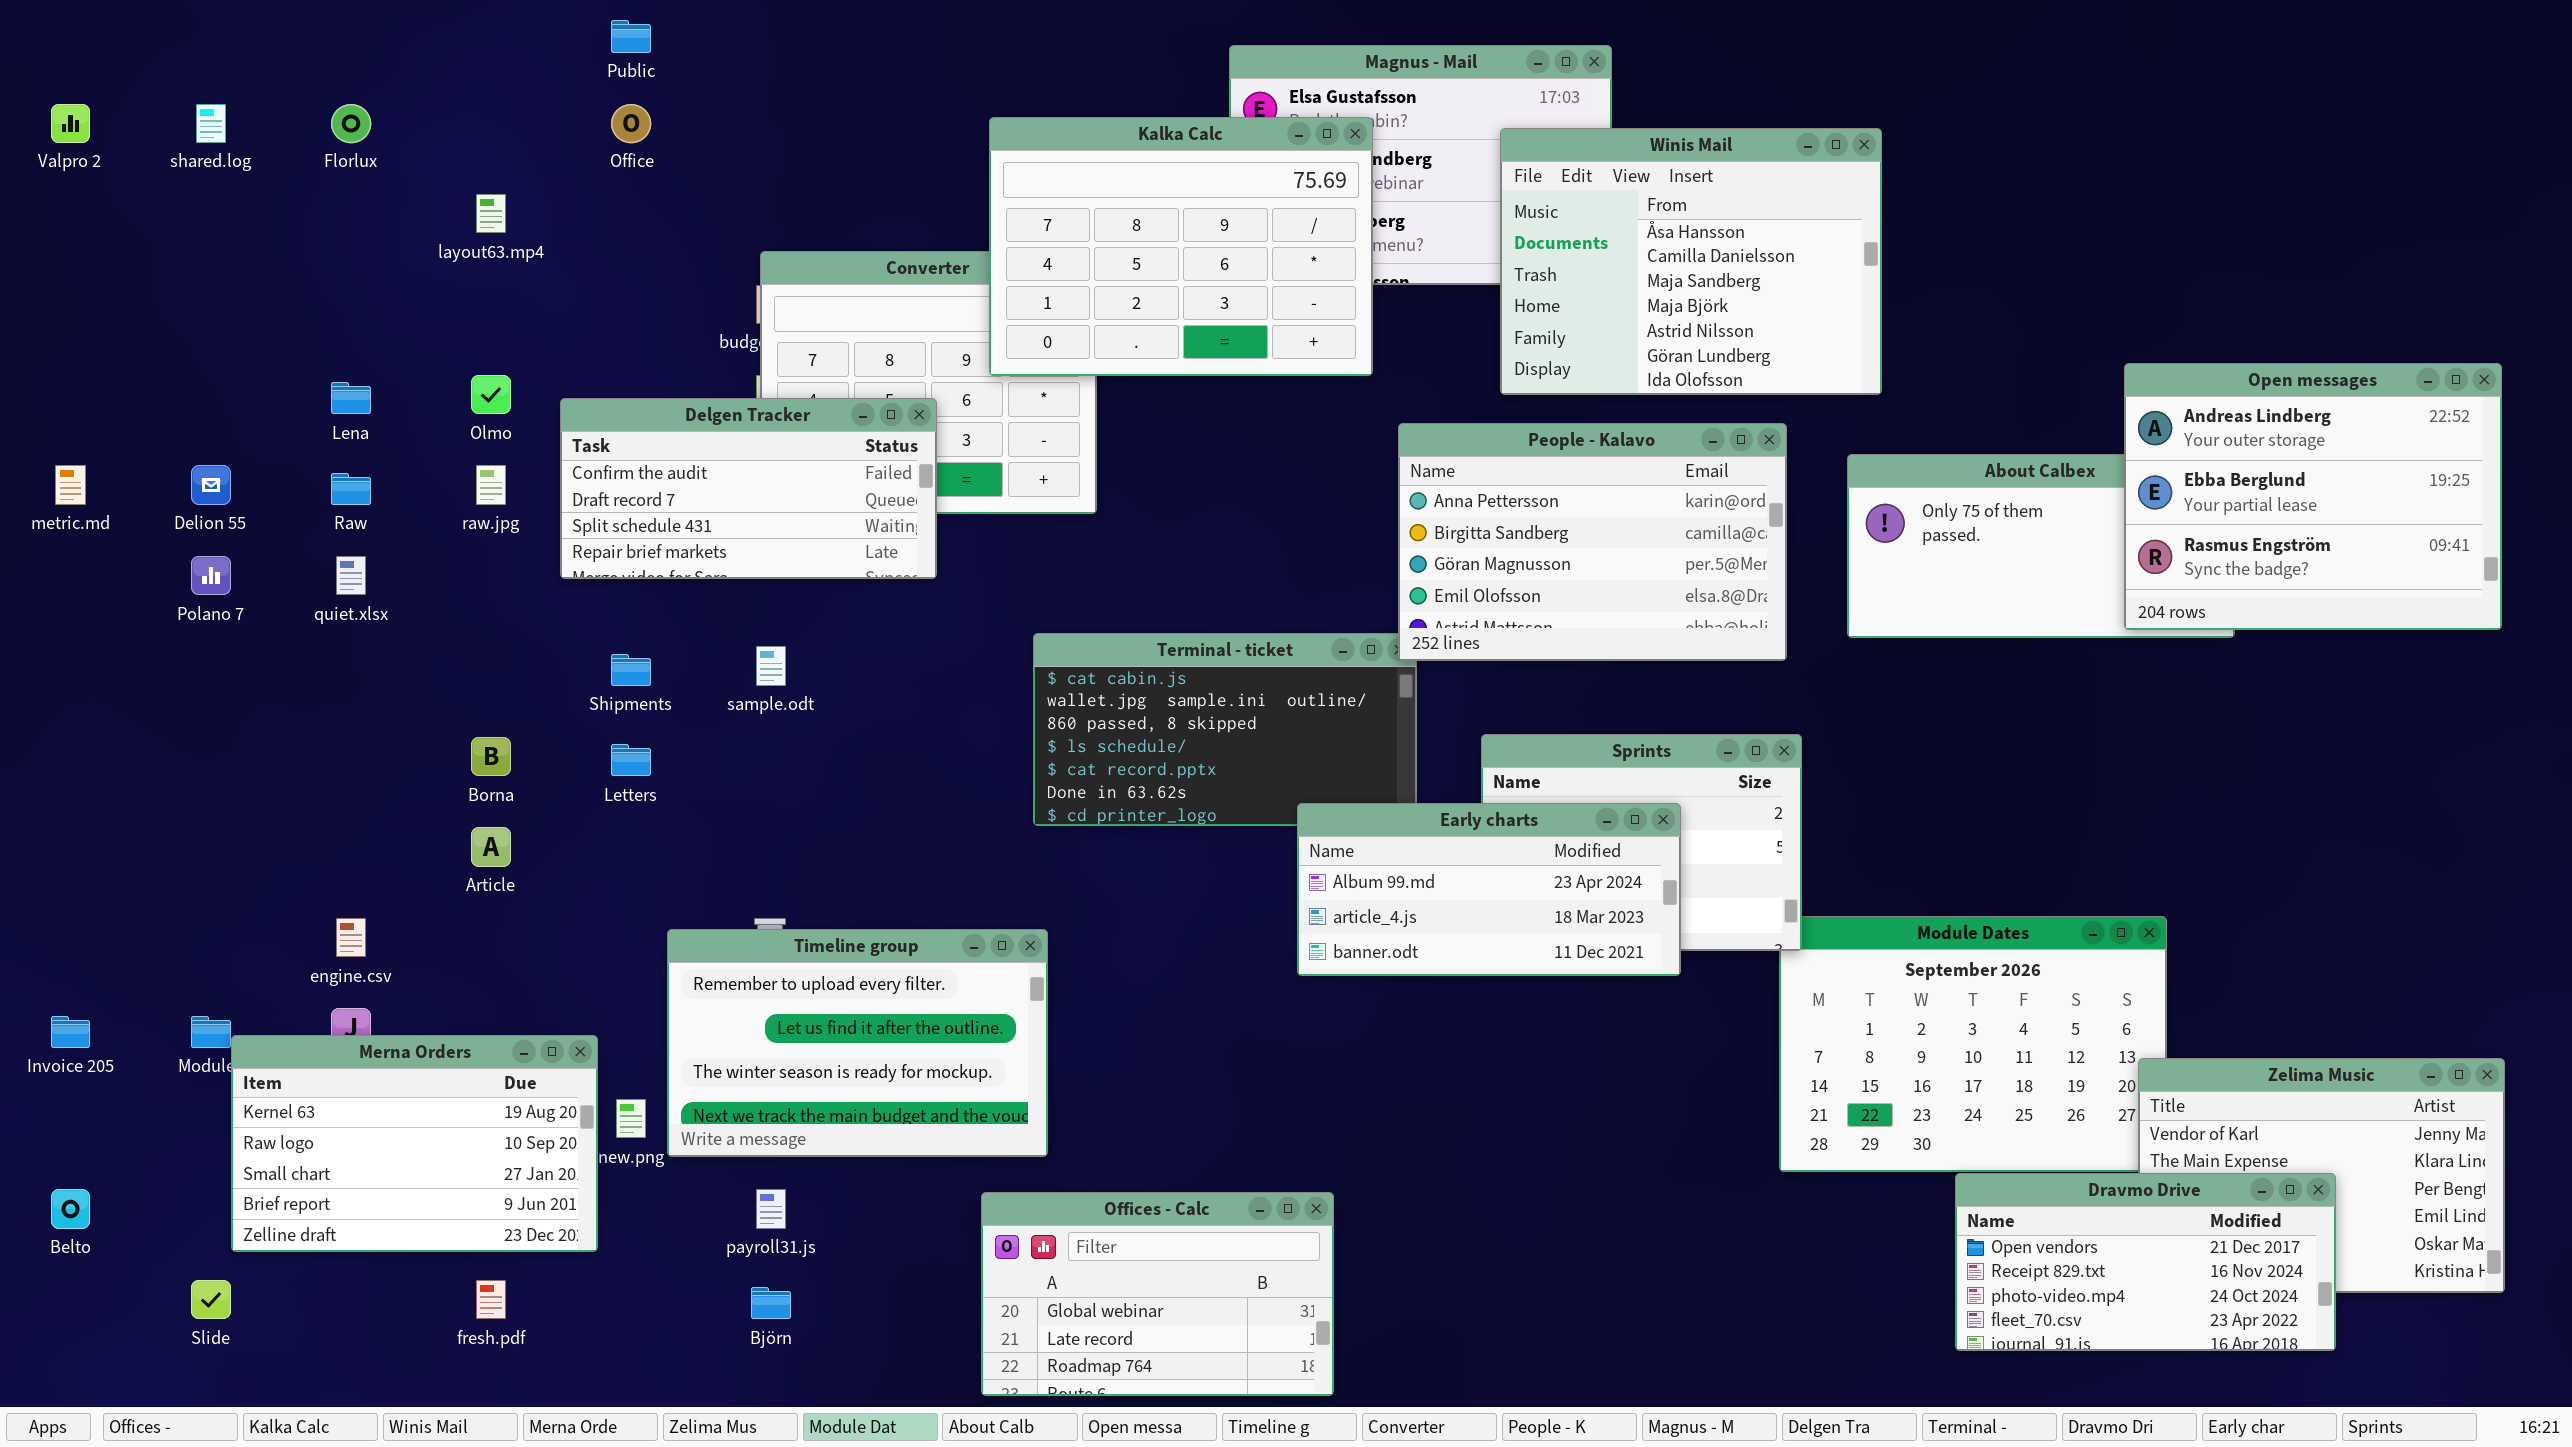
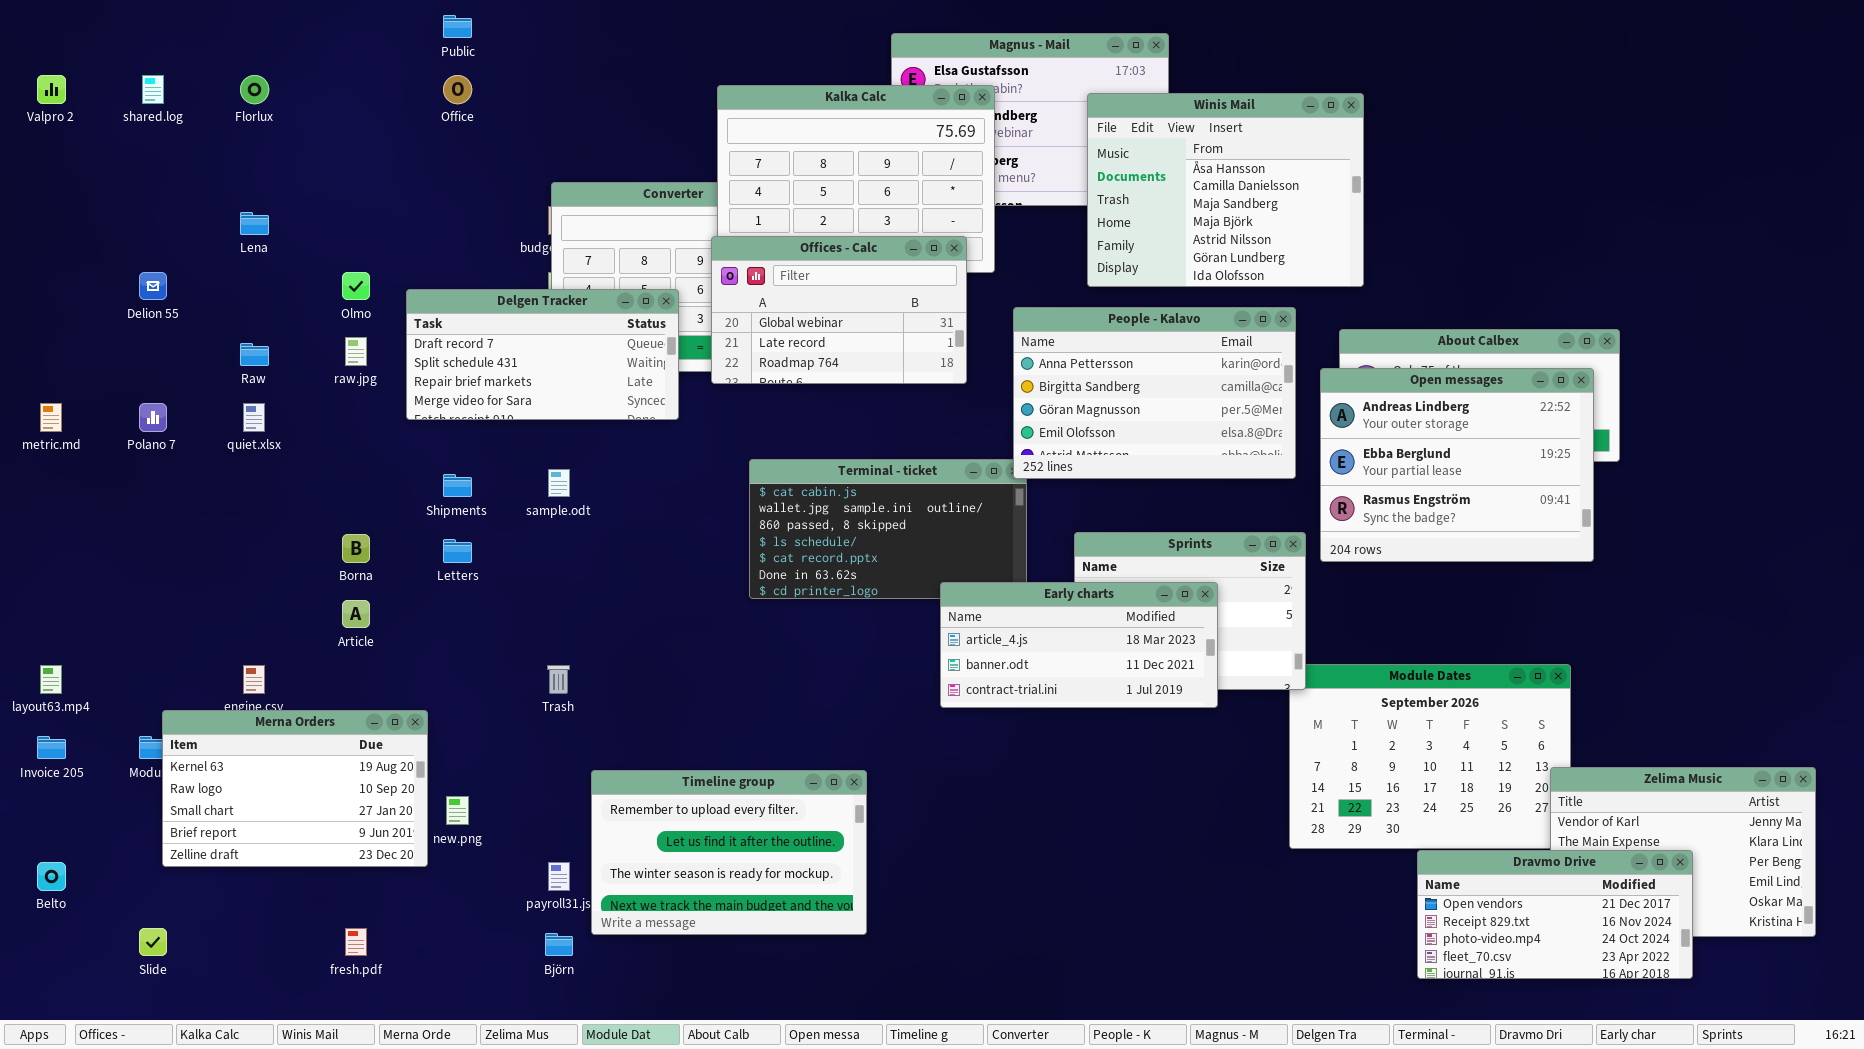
layout63.mp4: [476,194,506,233] -> [40,665,62,694], moved
Open messages: [2124,363,2502,630] -> [1320,368,1594,562], moved
Lena: [331,382,371,414] -> [240,212,269,235], moved
Delgen Tracker: [560,398,937,579] -> [406,289,679,420], scrolled down 1 row
metric.md: [55,465,86,505] -> [40,403,62,432], moved
Delion 55: [191,465,231,505] -> [139,272,167,300], moved
Early charts: [1297,803,1681,976] -> [940,582,1218,708], scrolled down 1 row
Timeline group: [667,929,1048,1157] -> [591,770,867,935], moved
Merna Orders: [231,1035,598,1252] -> [162,710,428,867], moved
Offices - Calc: [981,1192,1334,1396] -> [711,236,967,384], moved

